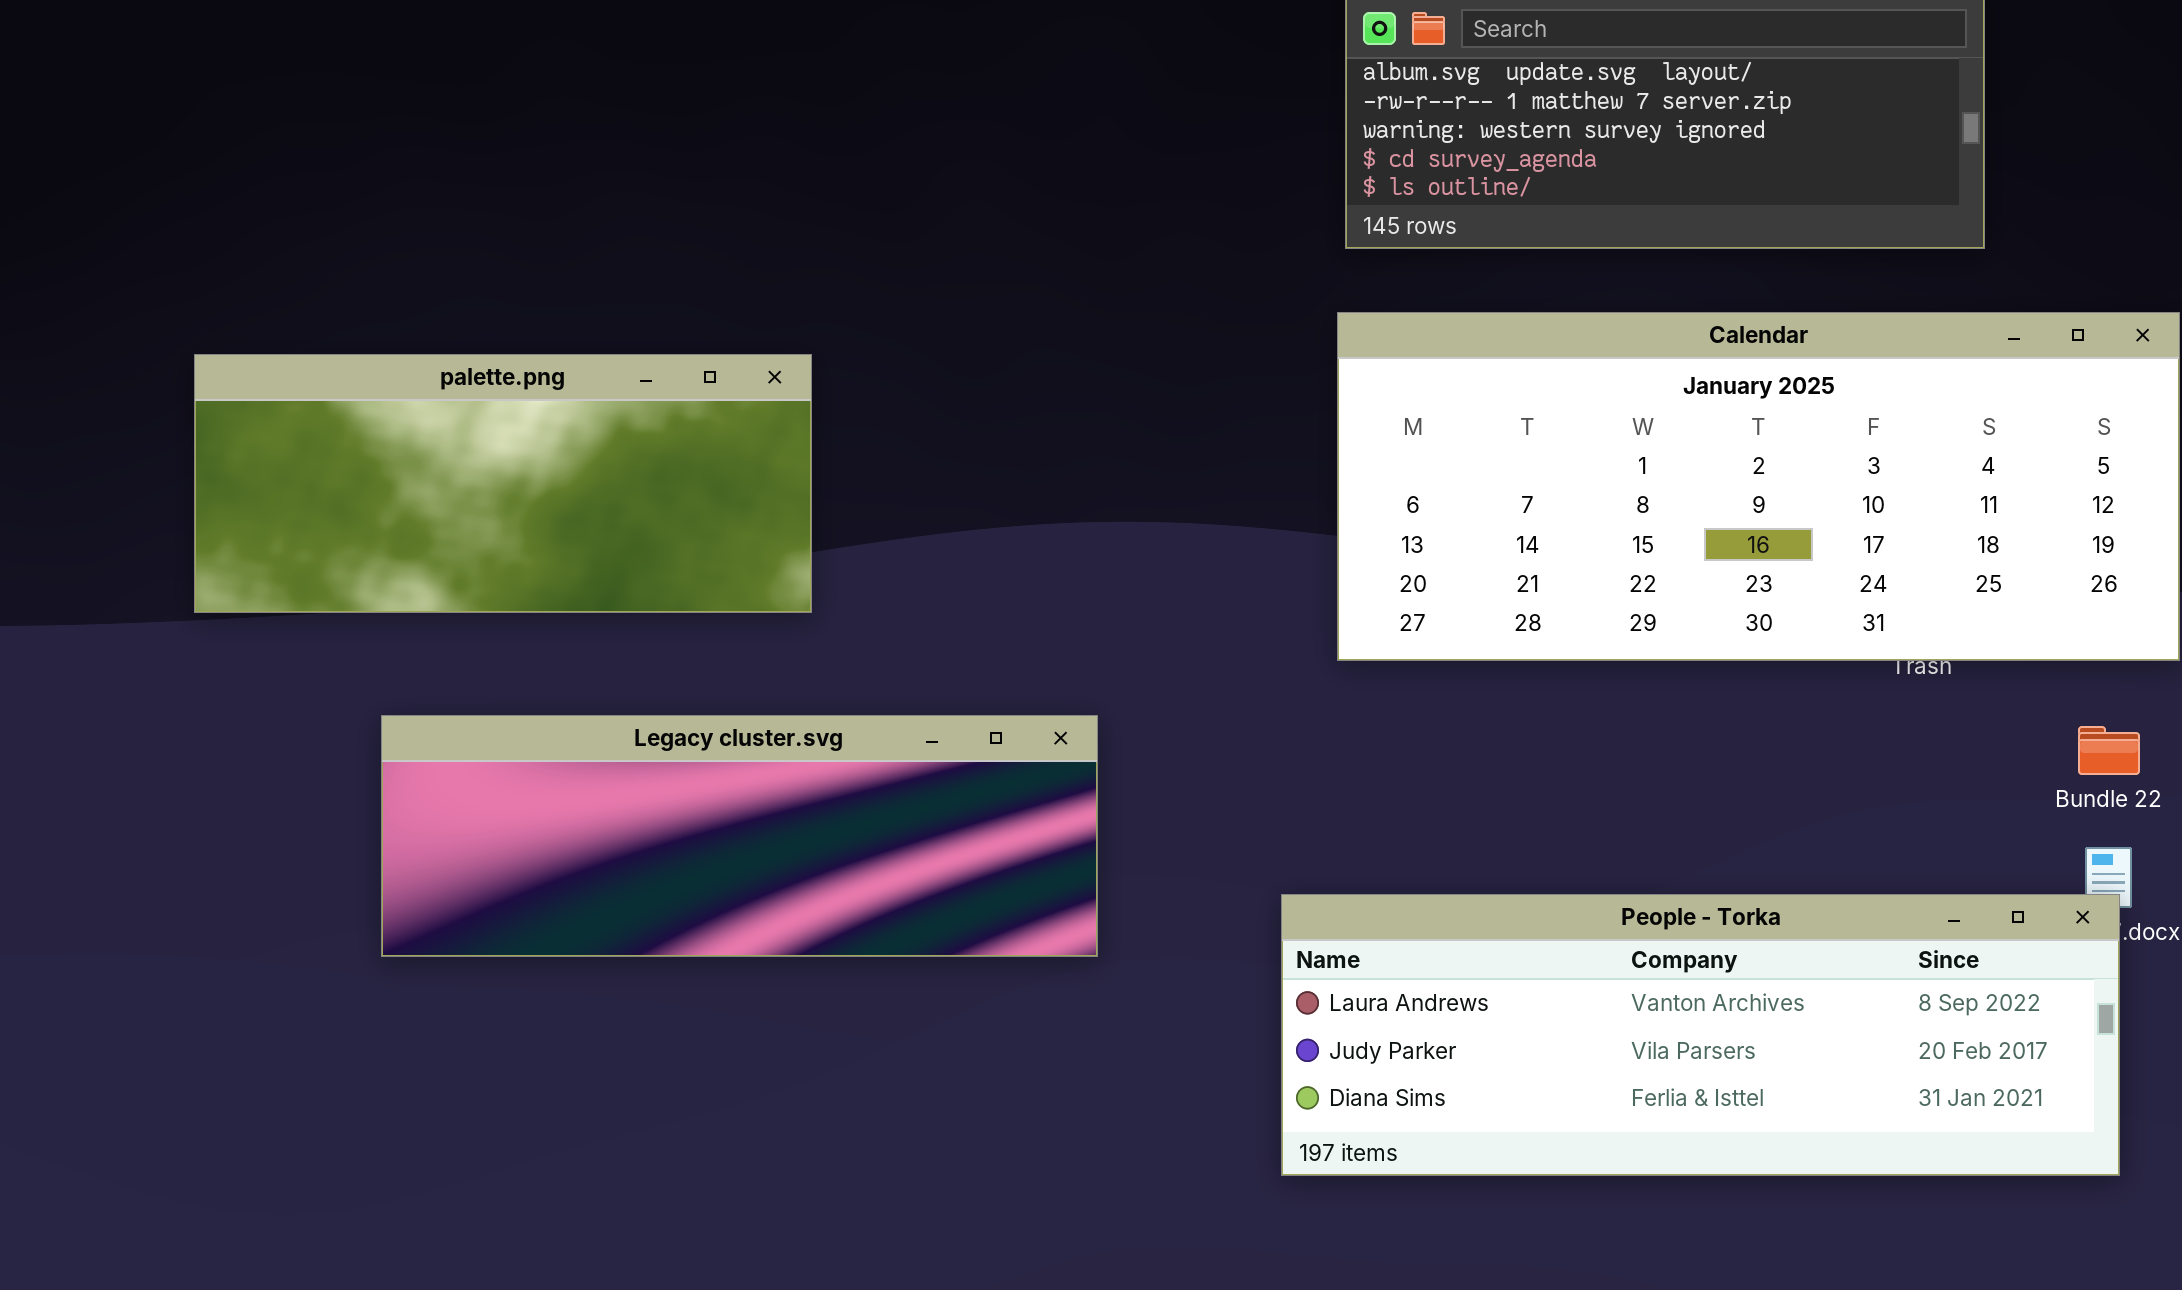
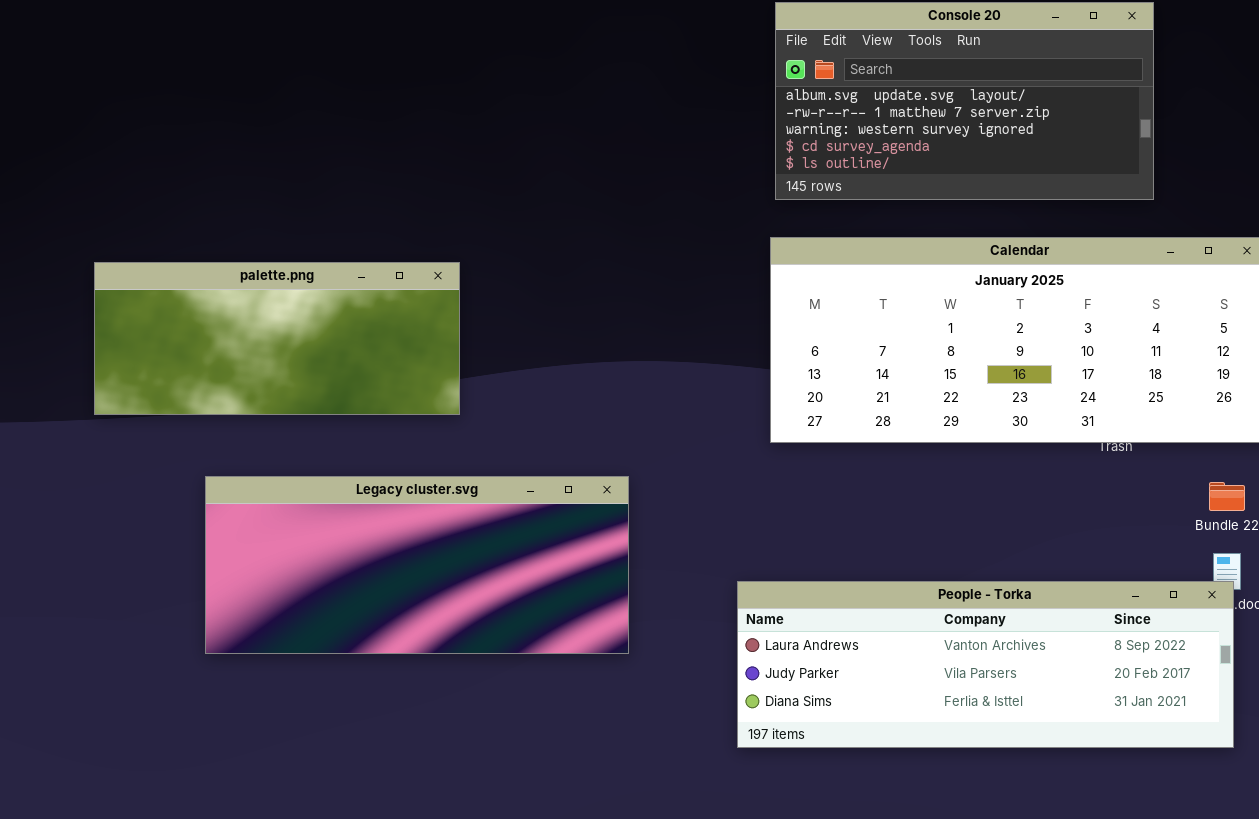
Legacy cluster.svg: [381,715,1098,957] -> [205,476,629,654], resized

